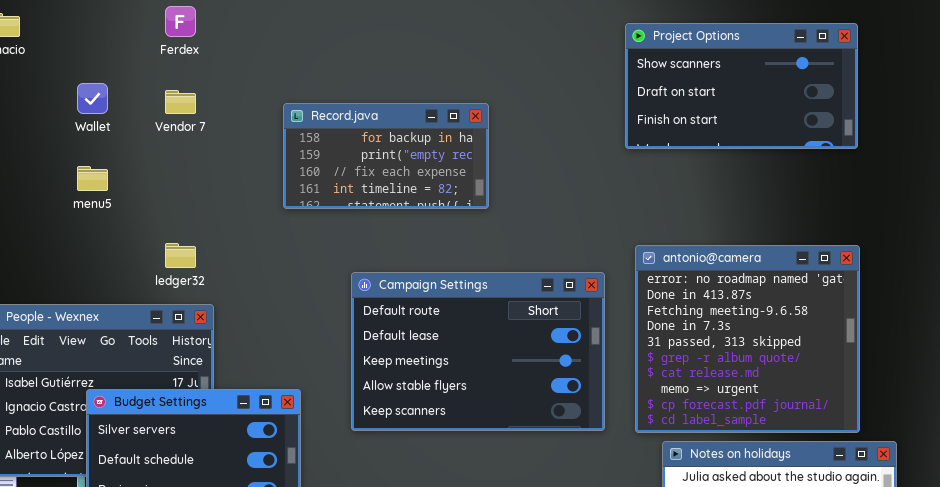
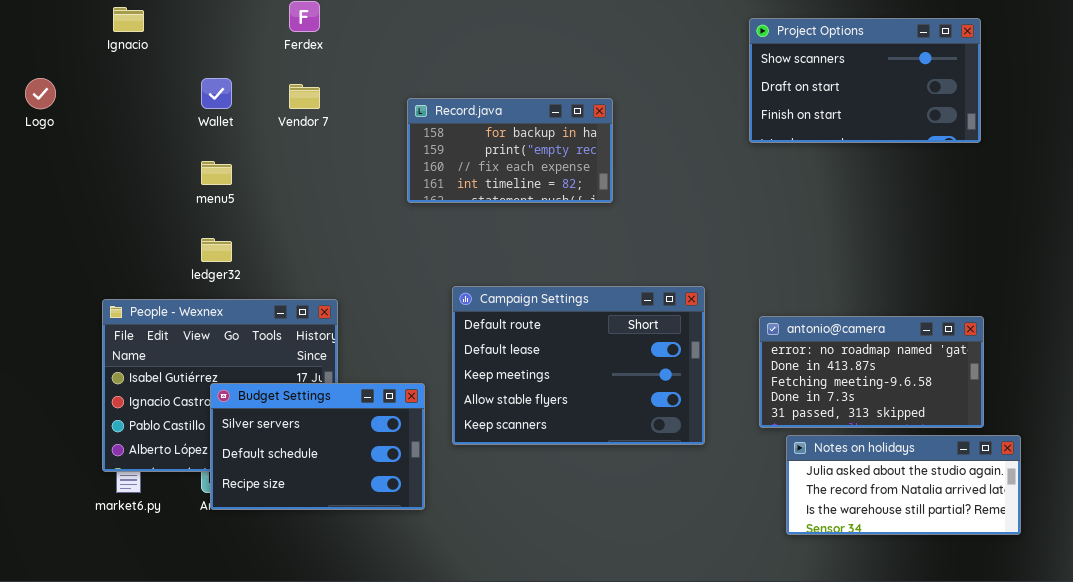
ledger32: [165,243,196,268] -> [201,238,232,262], moved
antonio@camera: [635,245,860,433] -> [759,316,984,428], resized
Campaign Settings: [351,272,605,431] -> [452,286,705,445], moved

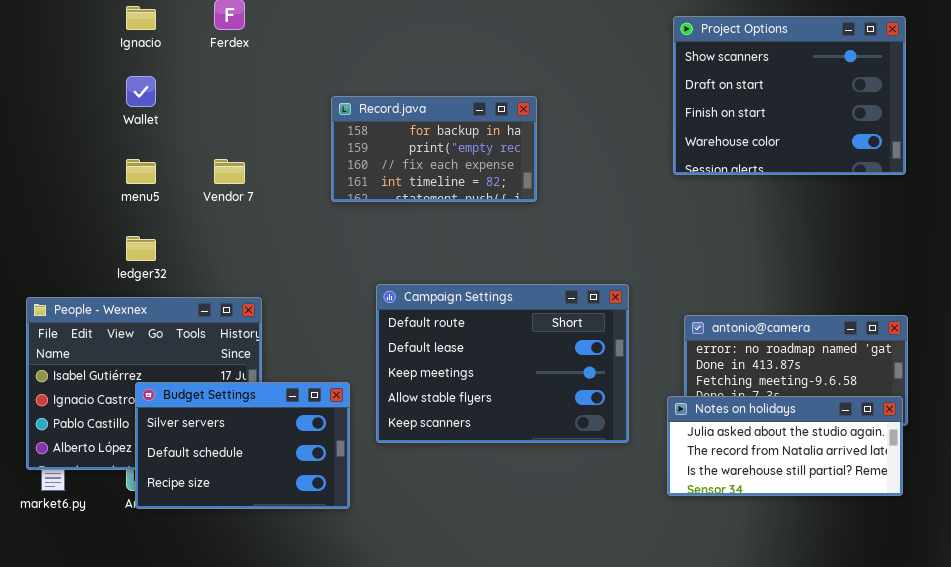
Ignacio: [113,7,144,32] -> [126,6,156,30], moved
Project Options: [749,18,981,143] -> [673,16,906,175], resized
Vendor 7: [289,84,320,109] -> [214,159,245,184], moved
Notes on holidays: [786,435,1021,535] -> [667,396,903,496], moved

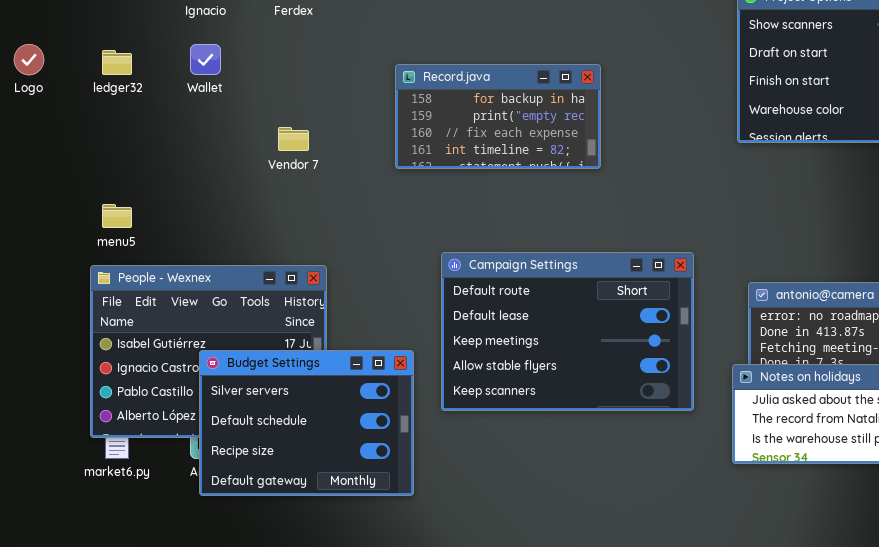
menu5: [126,159,156,184] -> [102,204,132,228], moved
ledger32: [126,236,156,261] -> [102,50,132,75], moved
Budget Settings: [135,382,350,509] -> [199,350,414,496], resized

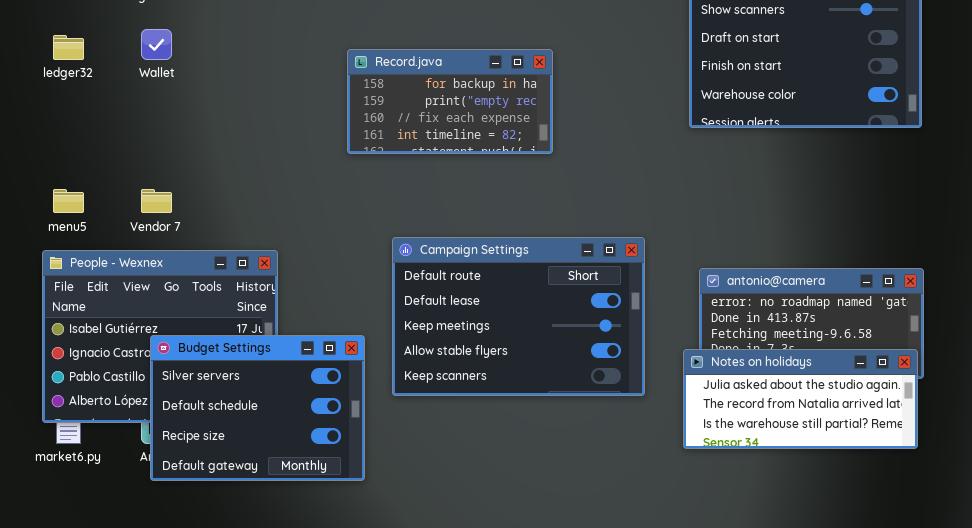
Vendor 7: [278,127,309,151] -> [141,189,172,213], moved

